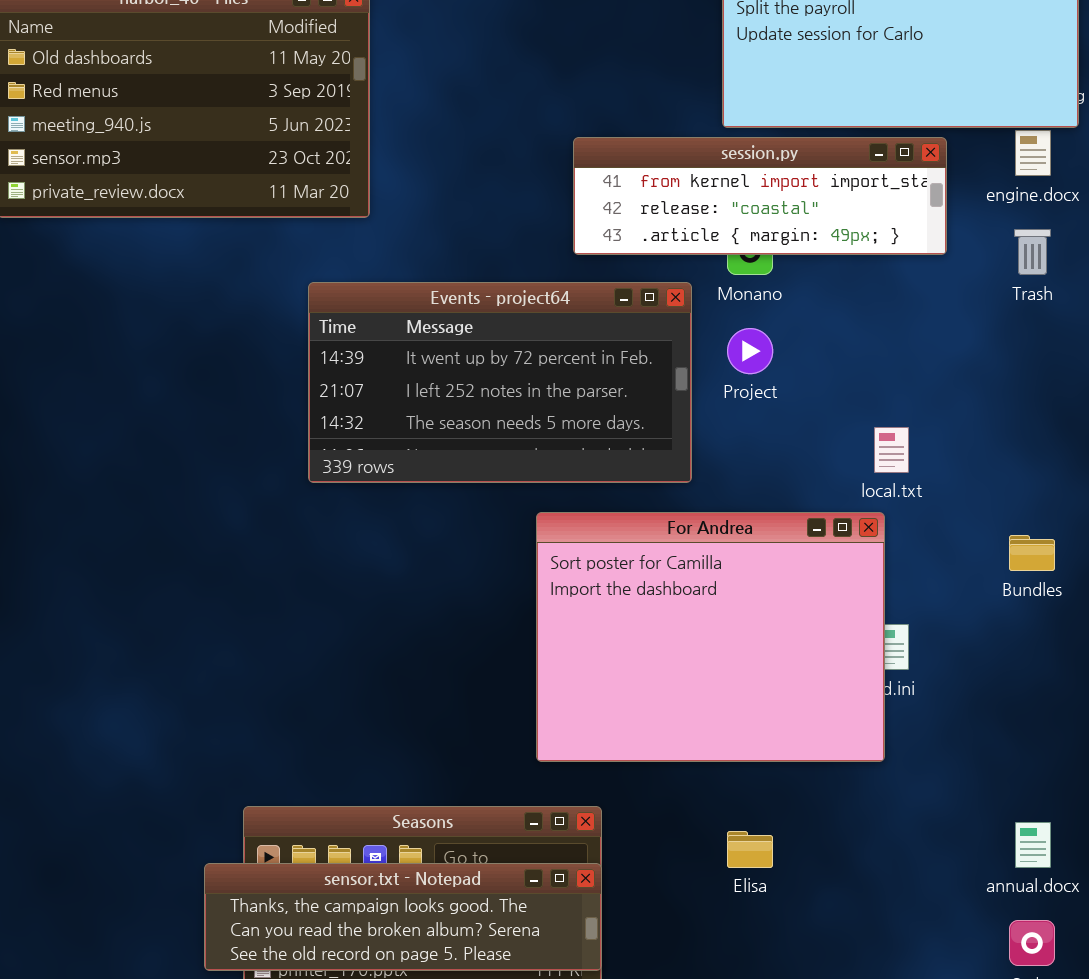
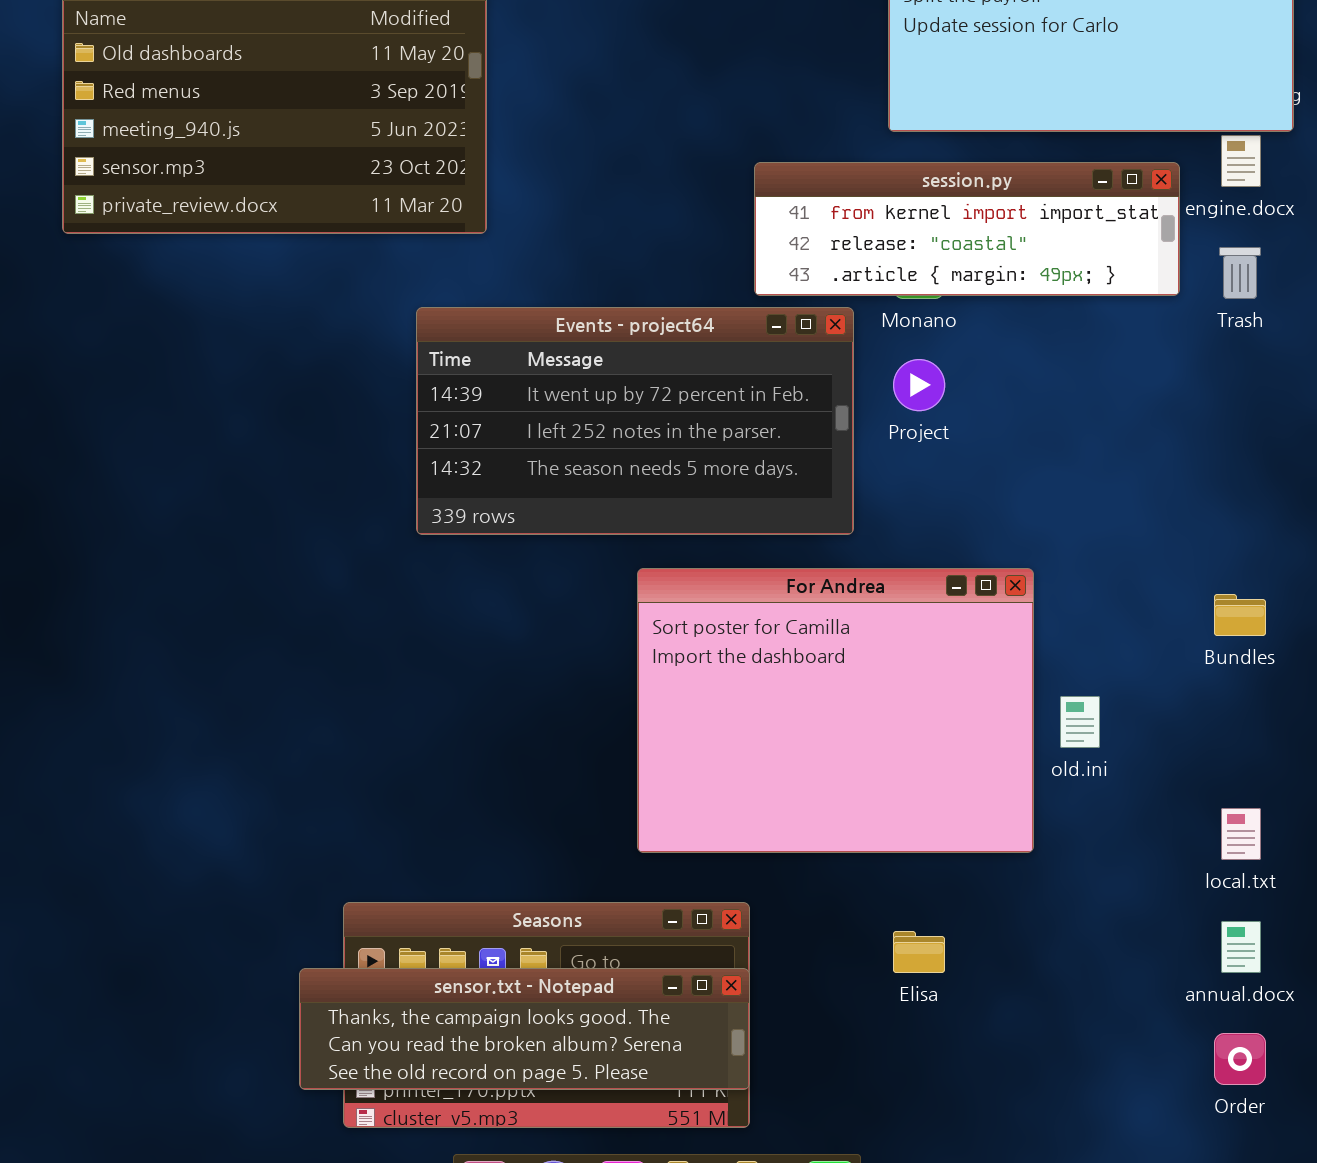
session.py: [573,137,947,255] -> [754,162,1180,296], moved
local.txt: [874,427,909,473] -> [1221,808,1261,860], moved
For Andrea: [536,512,885,762] -> [637,568,1034,853], moved

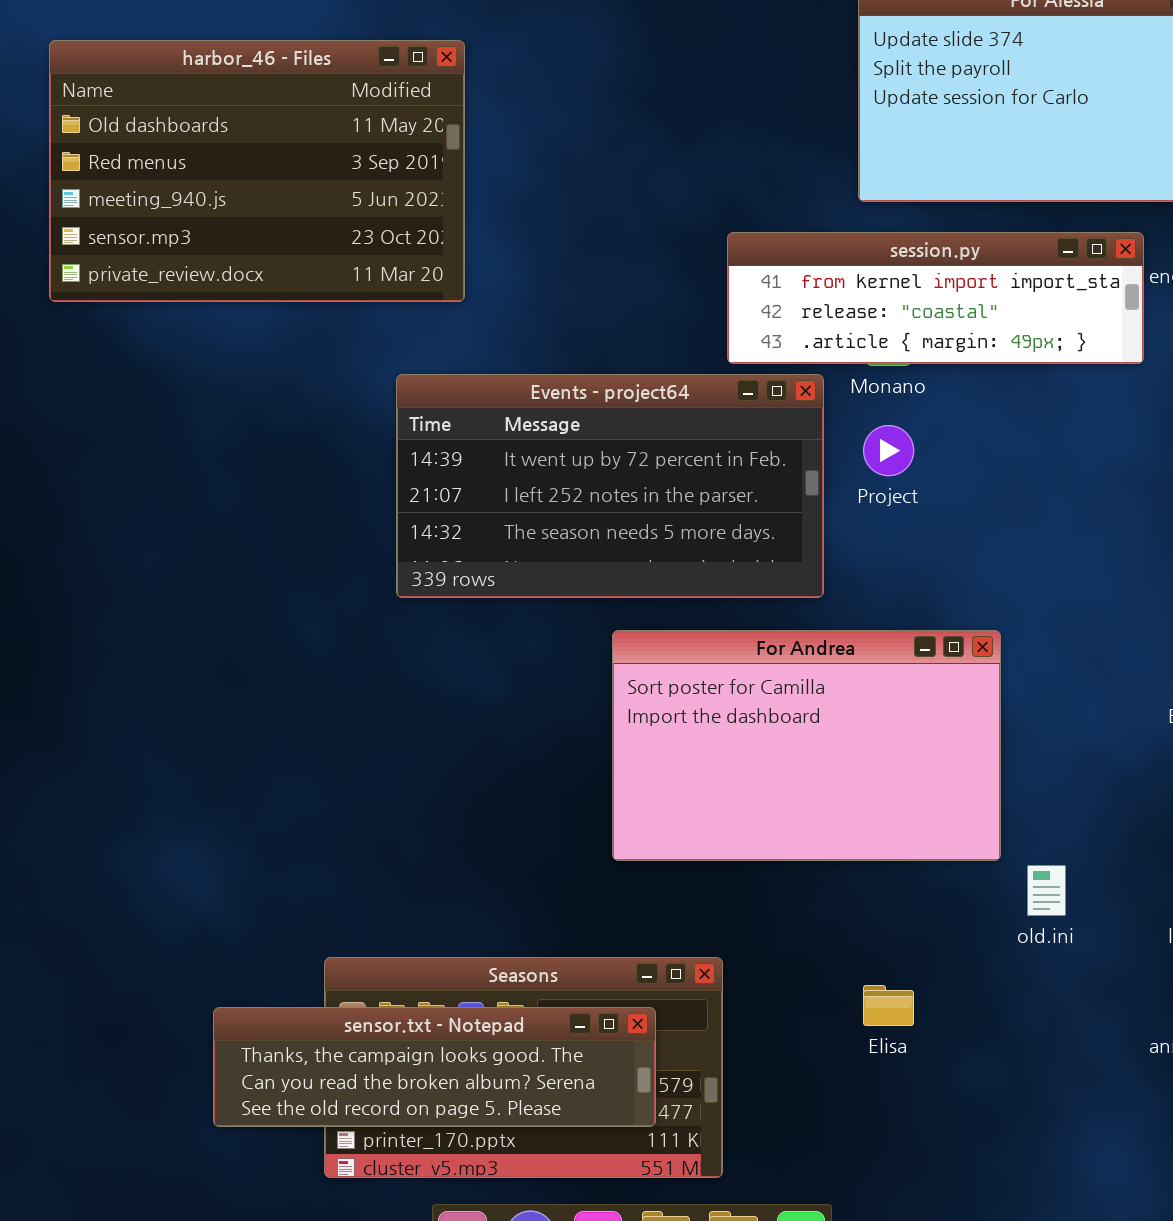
For Andrea: [637,568,1034,853] -> [612,630,1001,861], resized
old.ini: [1060,696,1100,748] -> [1027,865,1066,916], moved
sensor.txt - Notepad: [299,968,750,1090] -> [213,1007,656,1127], moved

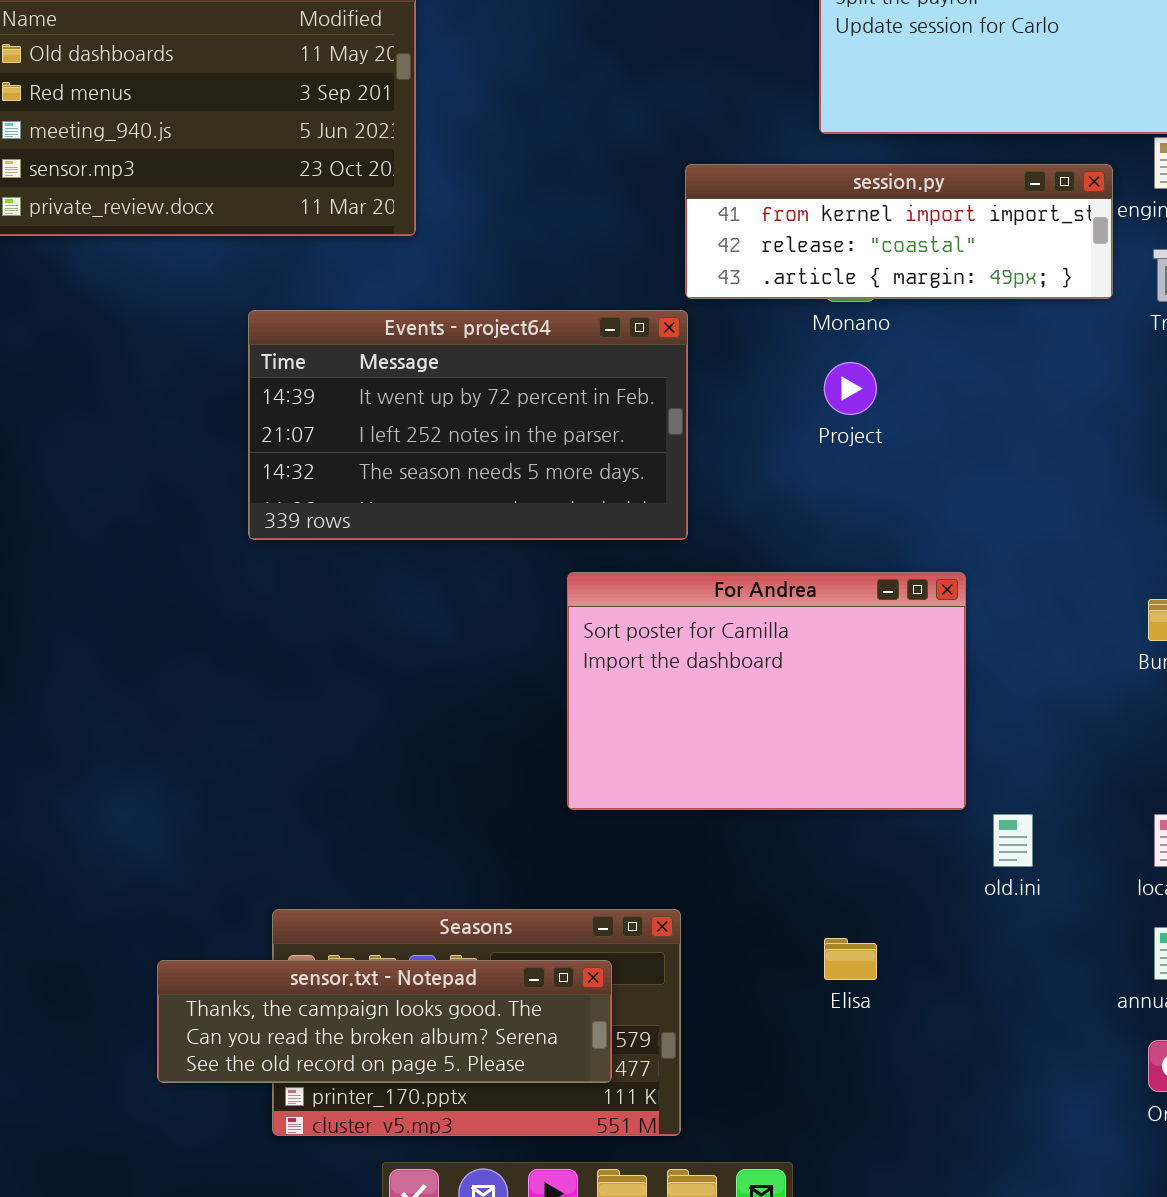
Events - project64: [396,374,824,598] -> [248,310,688,540], moved

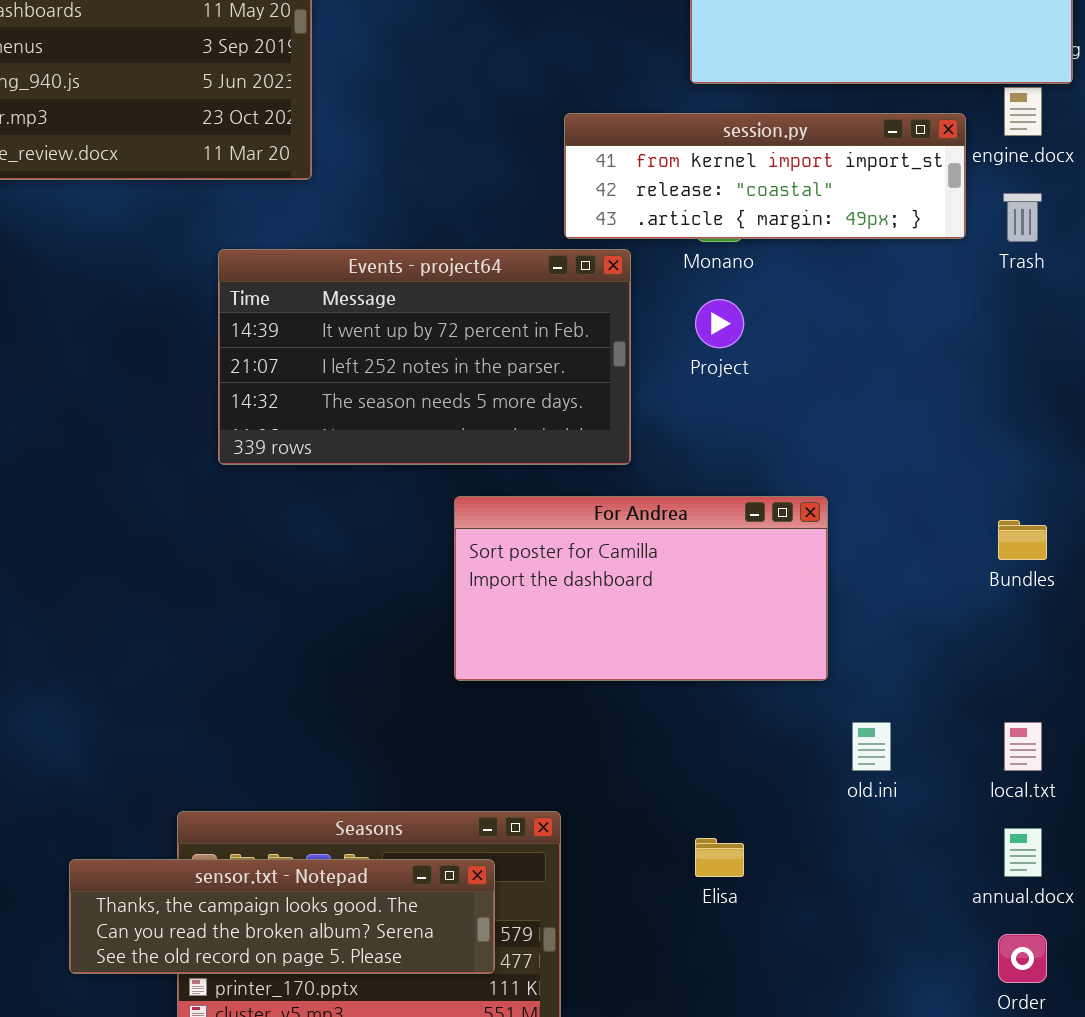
Events - project64: [248,310,688,540] -> [218,249,631,465], moved
For Andrea: [567,572,966,810] -> [454,496,828,681], resized

